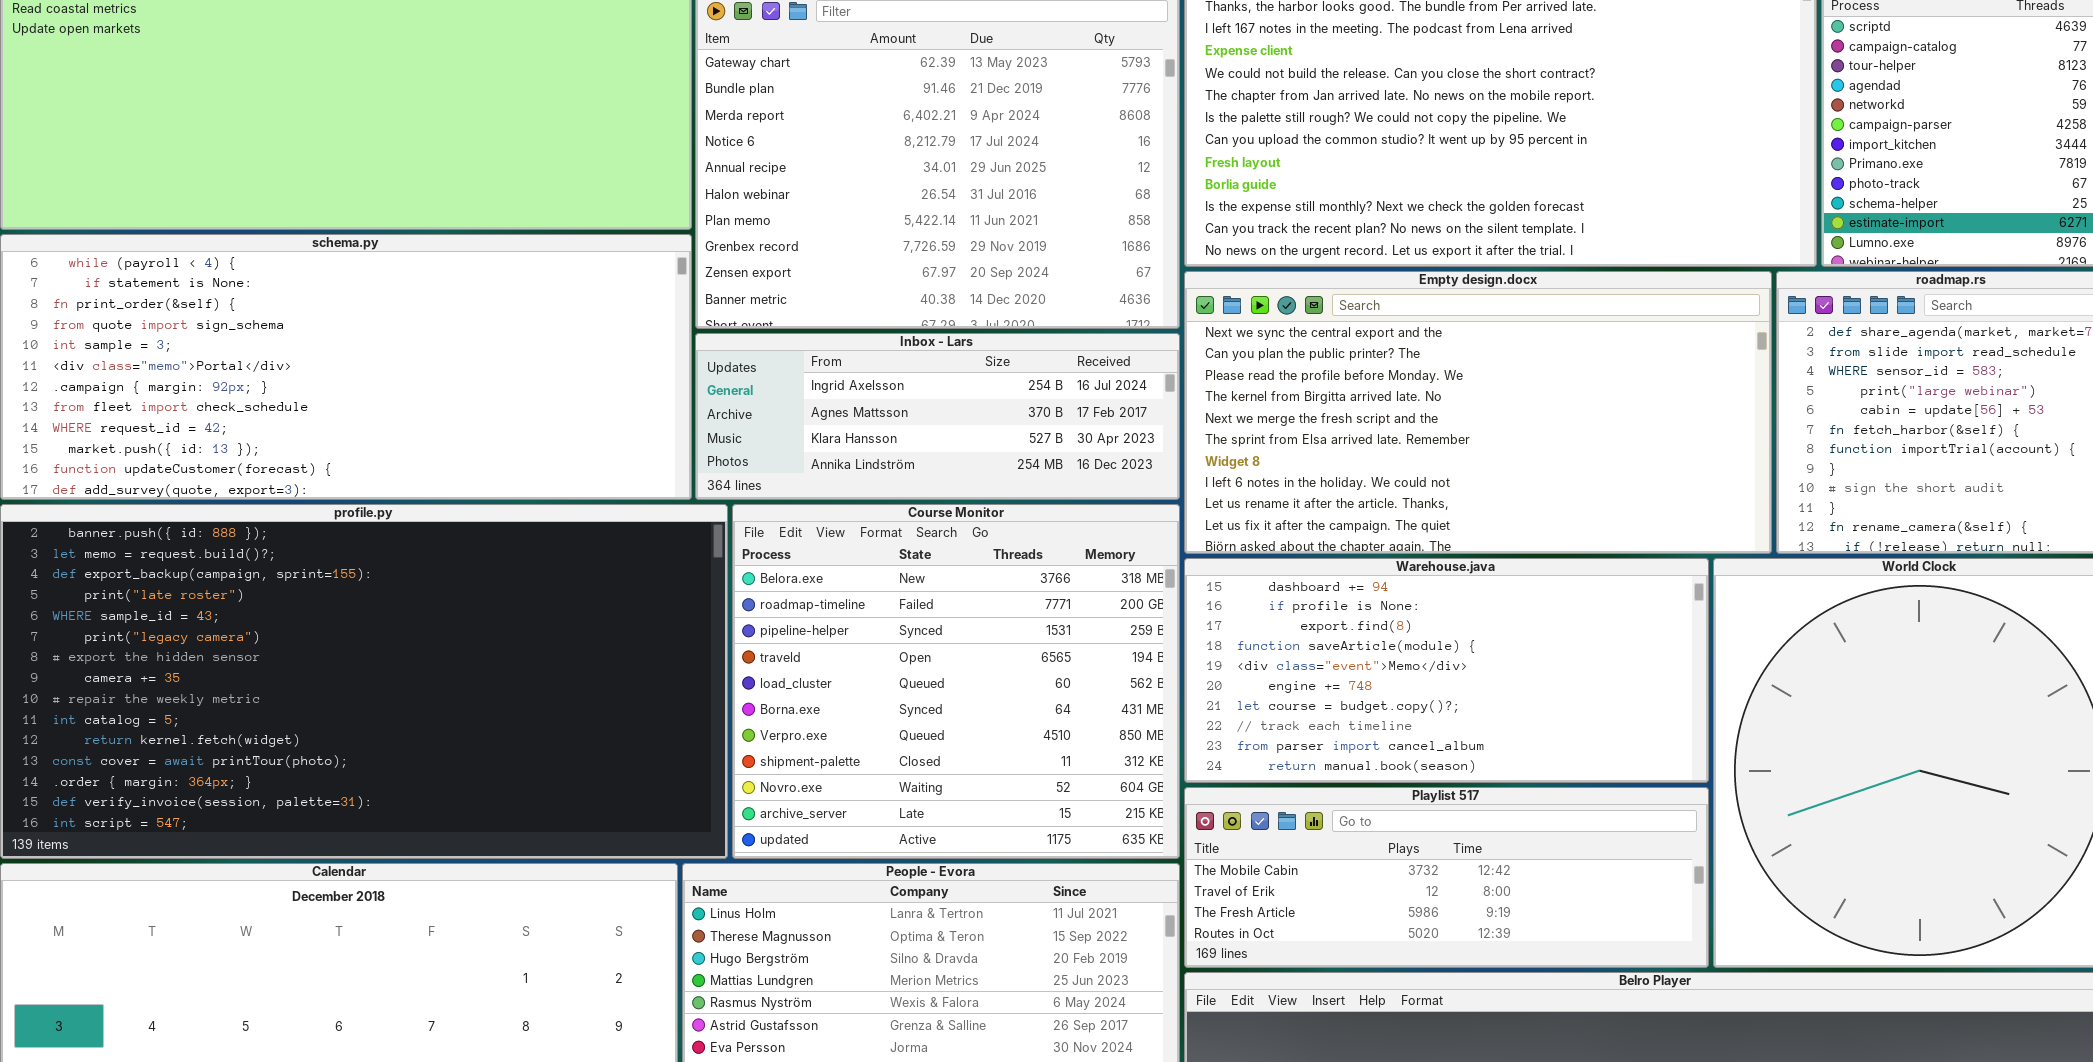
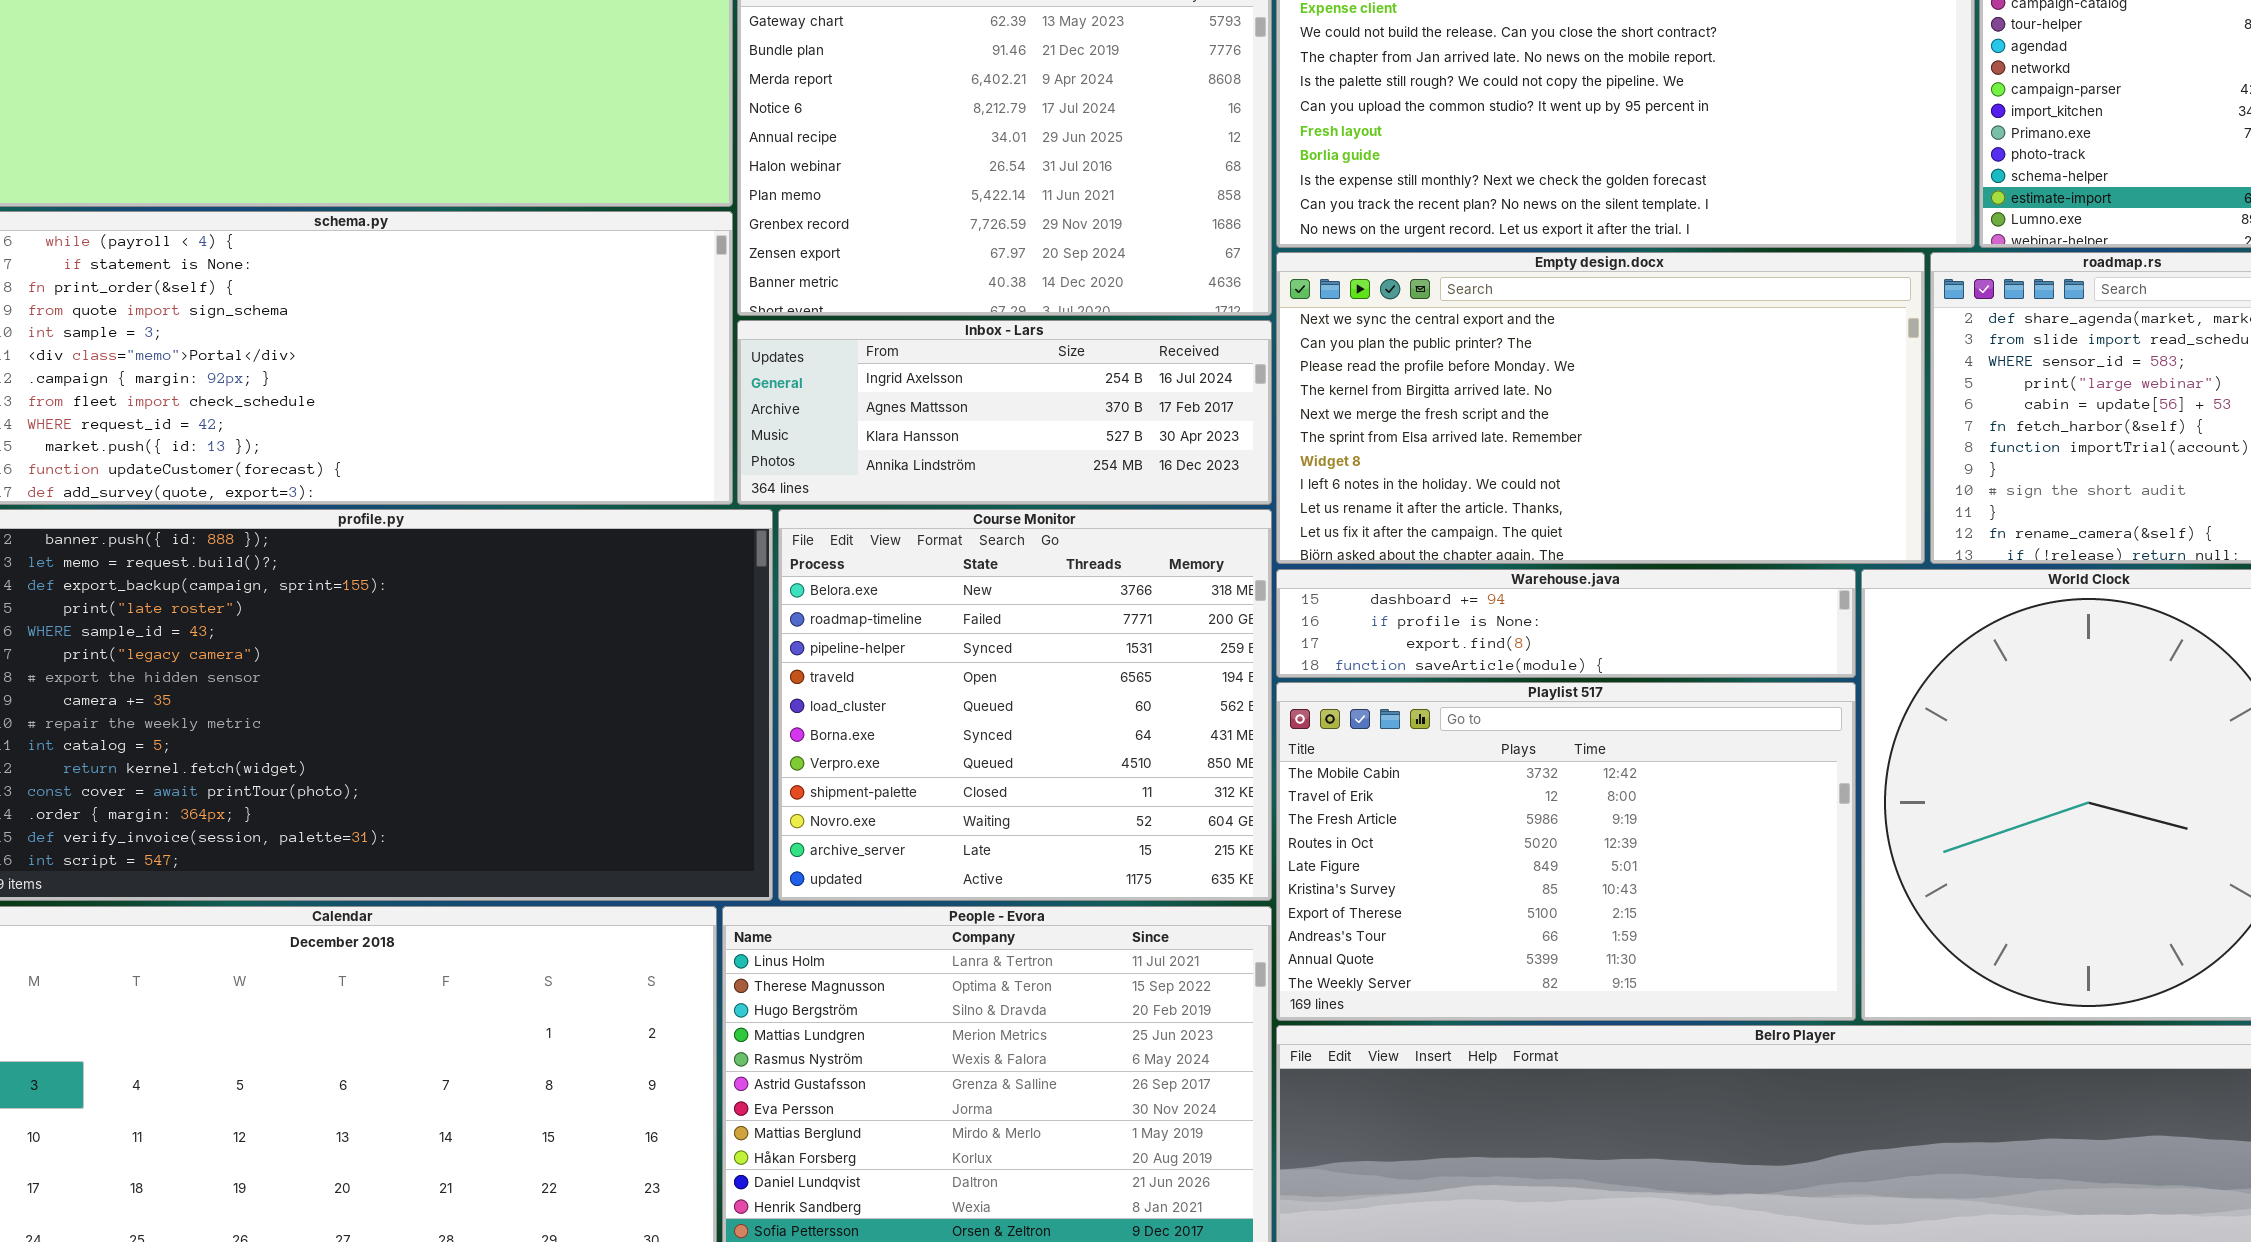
Warehouse.java: [1184,558,1709,783] -> [1276,569,1856,678], resized
Playlist 517: [1184,787,1709,968] -> [1276,682,1856,1021], resized

